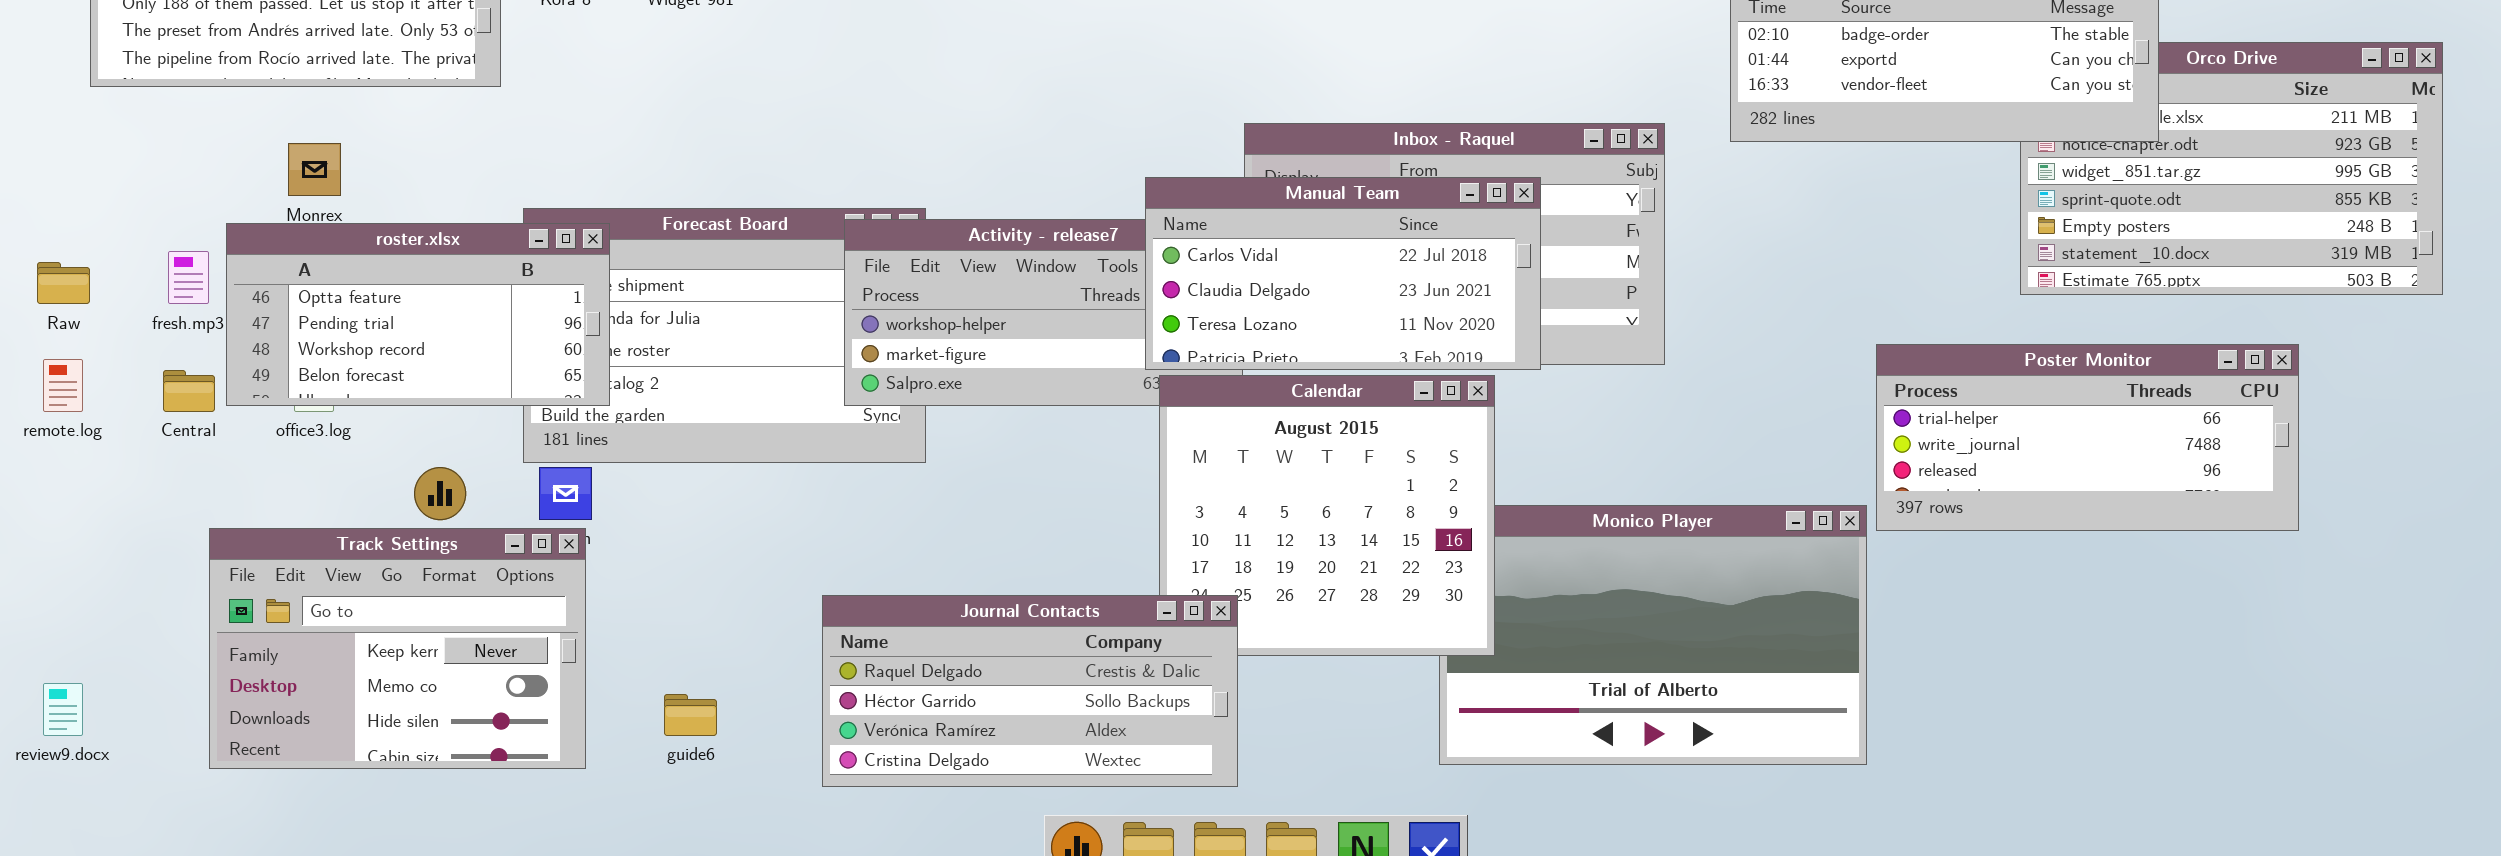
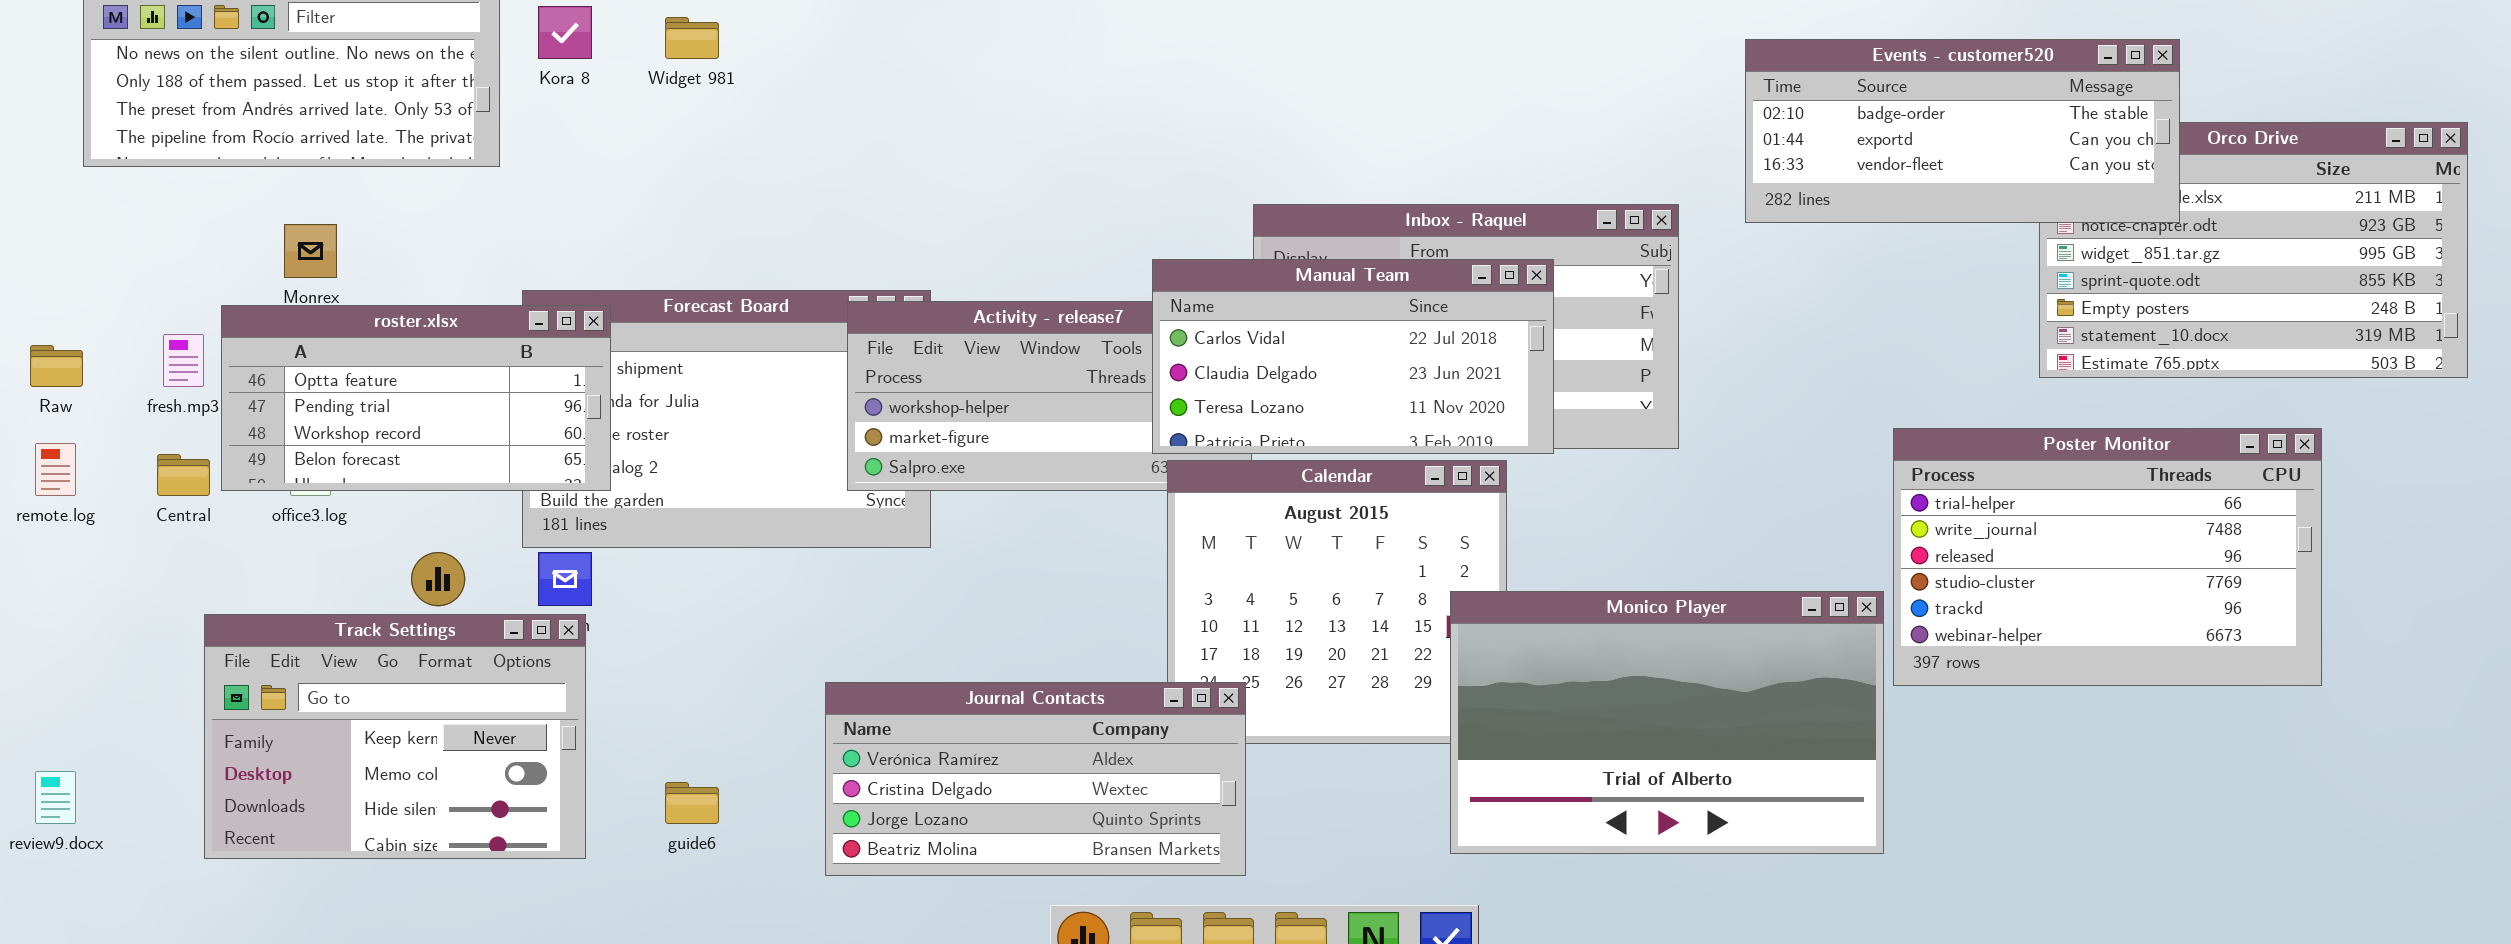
Poster Monitor: [1876,344,2299,531] -> [1893,428,2322,686], resized
Monico Player: [1439,505,1867,765] -> [1450,591,1884,854], raised
Journal Contacts: [822,595,1238,787] -> [825,682,1246,876], scrolled down 2 rows

